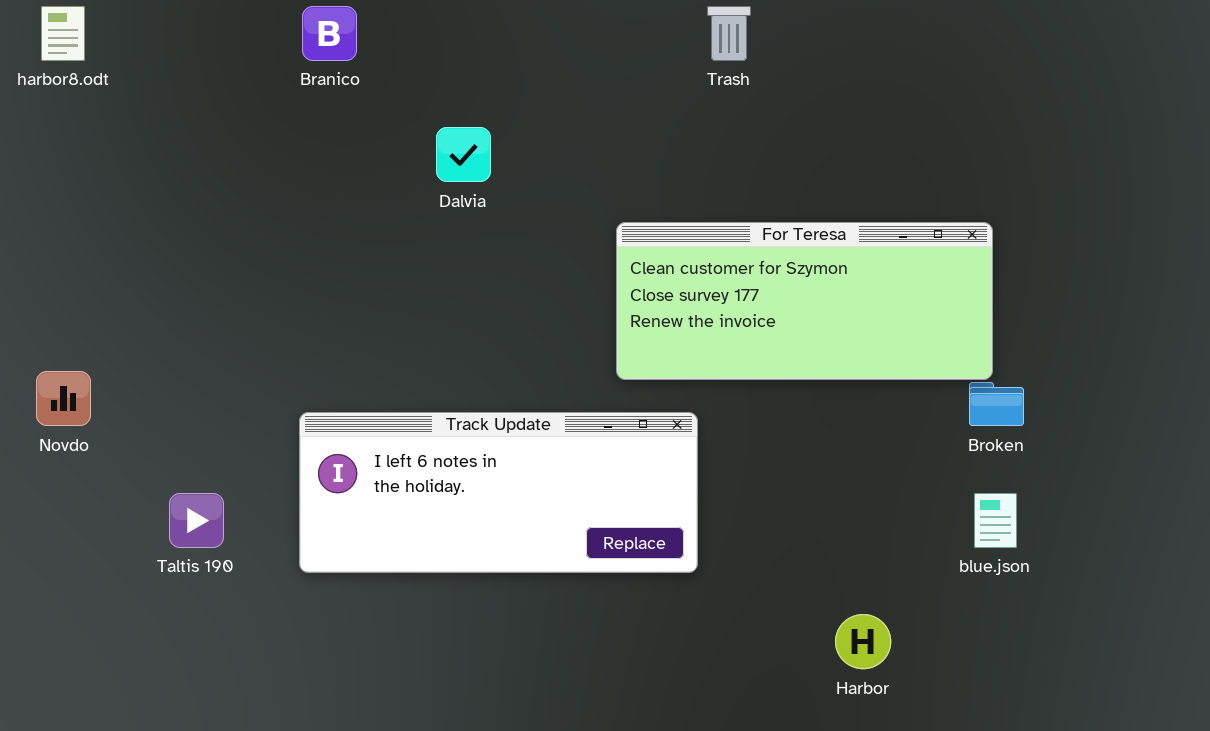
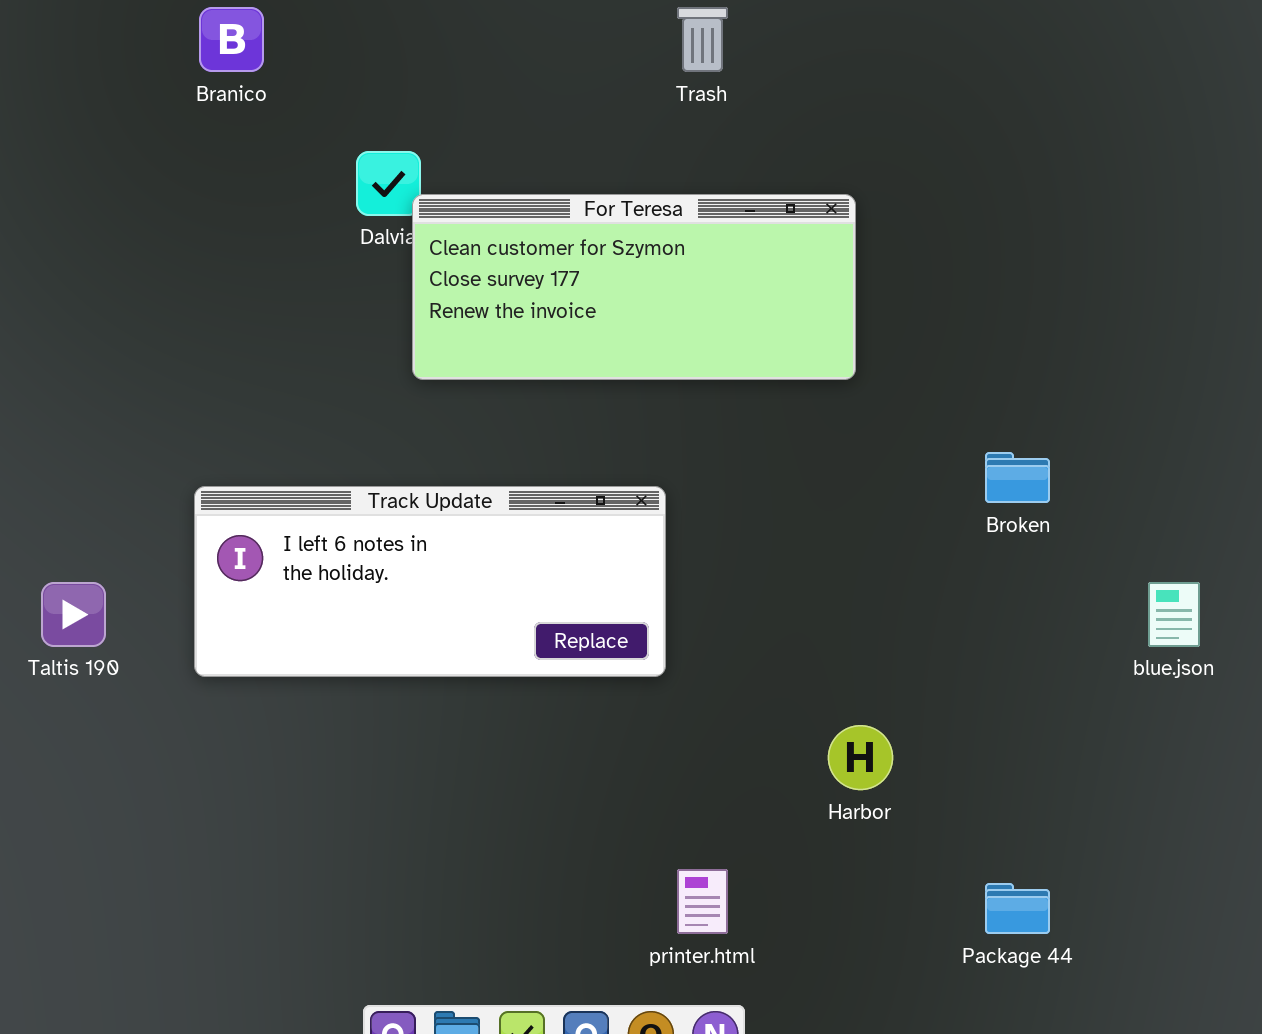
For Teresa: [616,222,993,380] -> [412,194,856,380], moved
blue.json: [974,493,1017,548] -> [1148,582,1200,647], moved

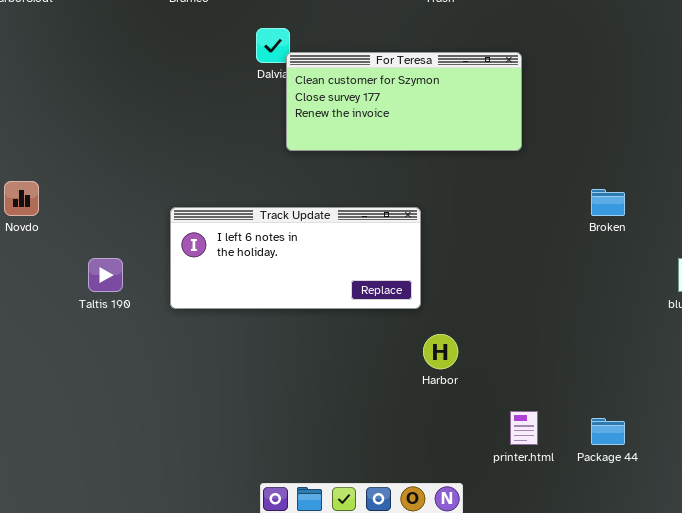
Harbor: [828,725,893,790] -> [423,334,458,369], moved
printer.html: [677,869,728,934] -> [510,411,538,445], moved

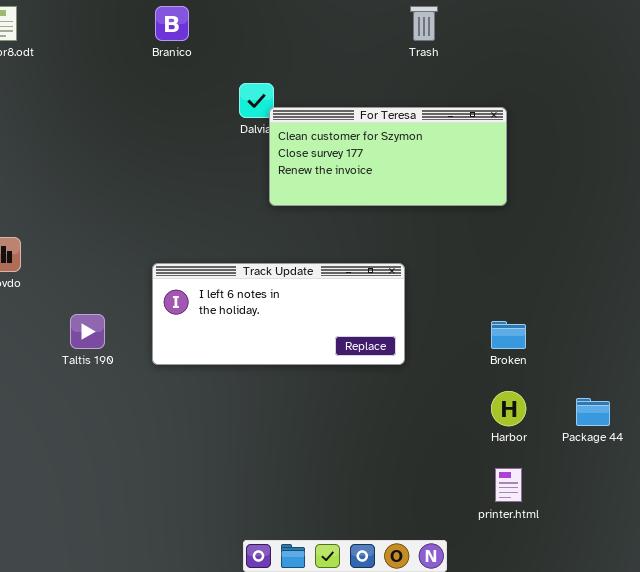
Broken: [591,189,625,216] -> [491,321,526,349], moved
Harbor: [423,334,458,369] -> [491,391,526,426], moved
Package 44: [591,418,625,445] -> [576,398,610,426], moved

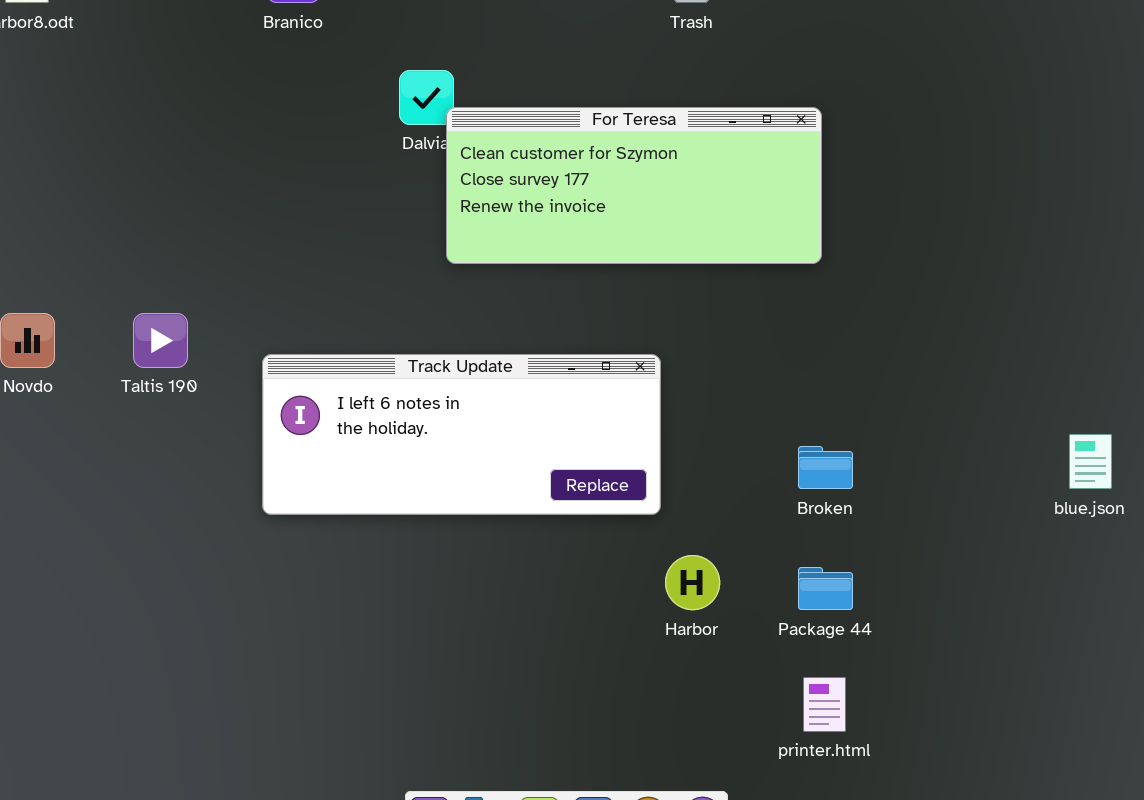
Taltis 190: [70,314,105,349] -> [133,313,188,368], moved
Harbor: [491,391,526,426] -> [665,555,720,610], moved
Package 44: [576,398,610,426] -> [798,567,853,610], moved

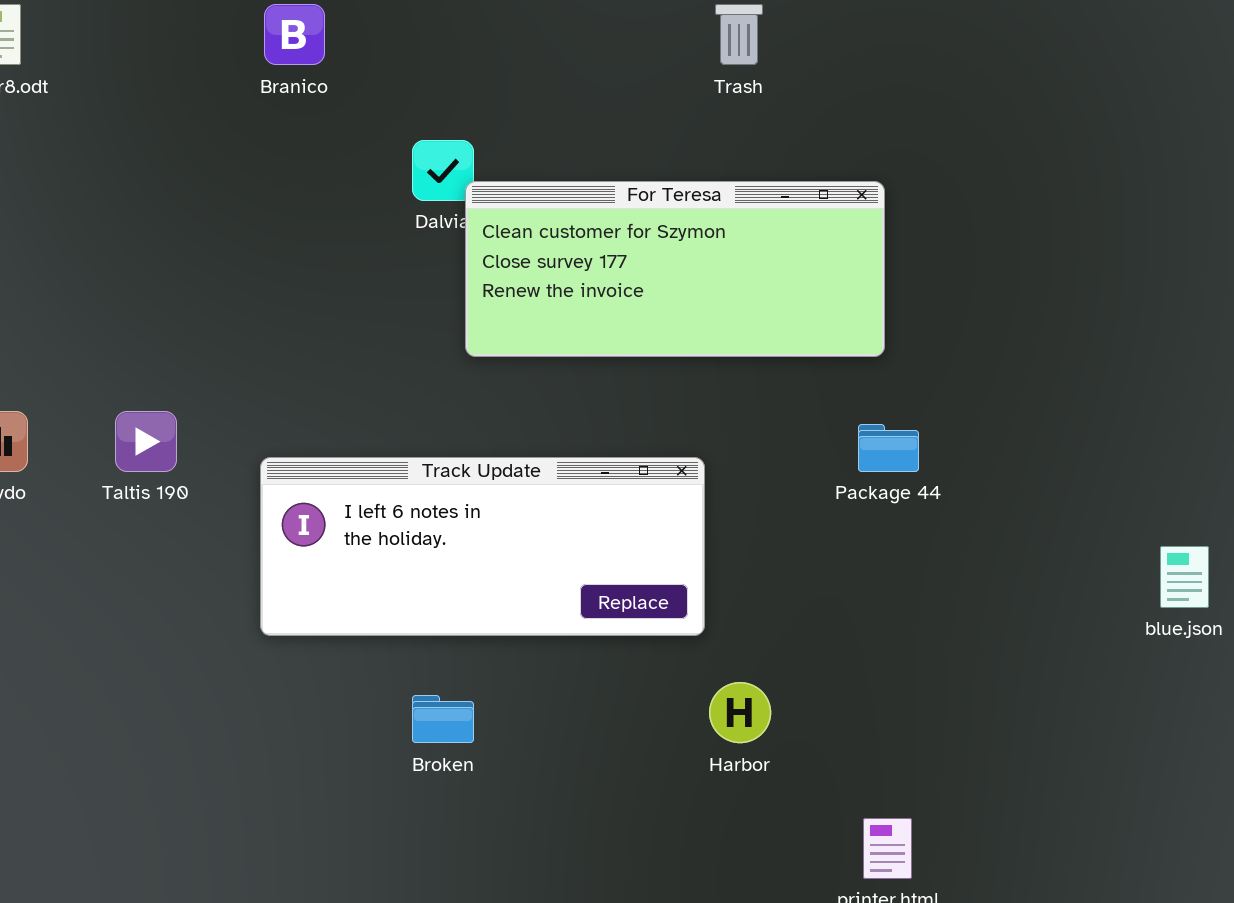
Broken: [798,446,853,489] -> [412,695,474,743], moved
Package 44: [798,567,853,610] -> [858,424,919,472], moved

